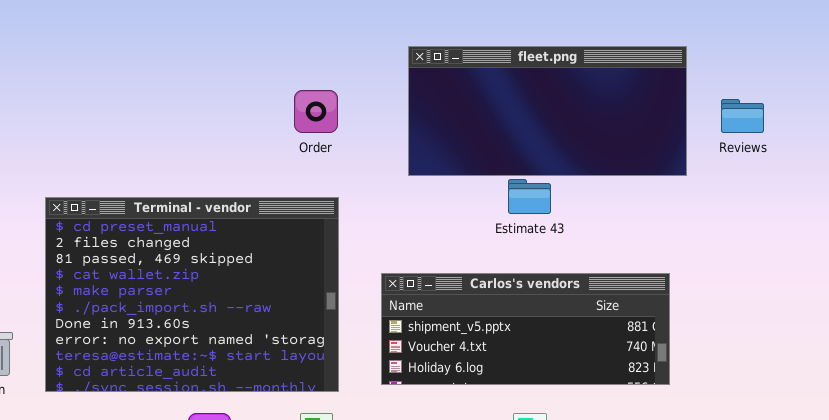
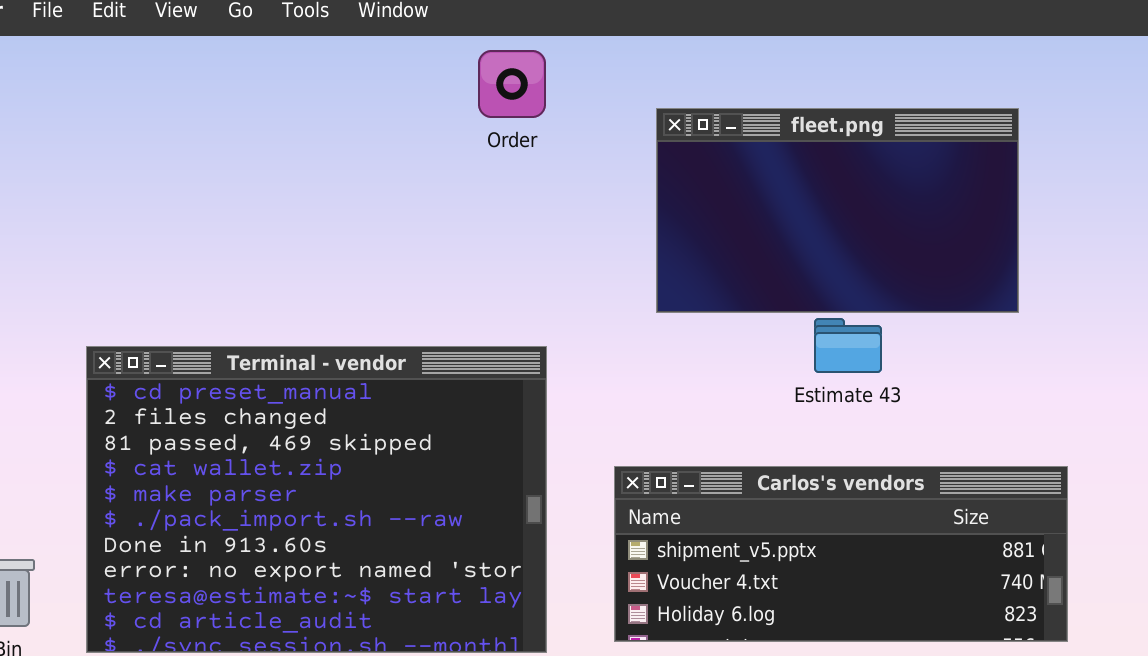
fleet.png: [408,46,687,176] -> [656,108,1019,313], resized
Order: [294,90,338,133] -> [478,50,546,118], moved

